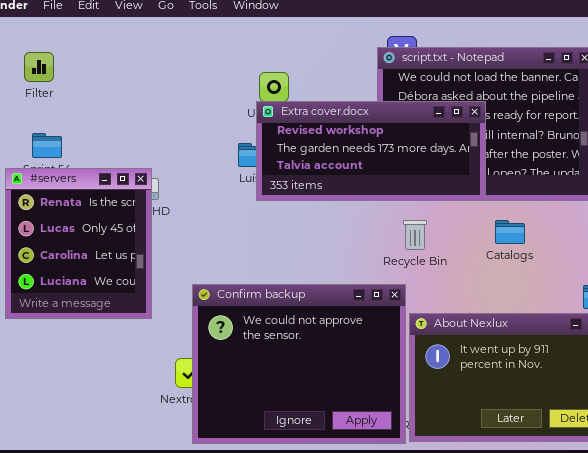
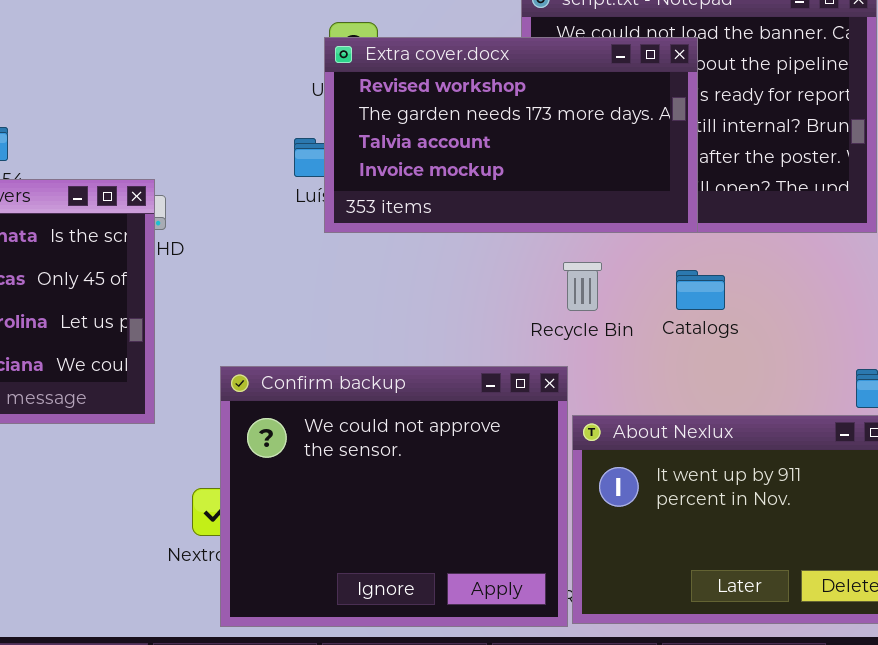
Extra cover.docx: [256,101,486,201] -> [324,37,698,233], resized
Catalogs: [495,220,525,244] -> [676,270,725,310], moved

